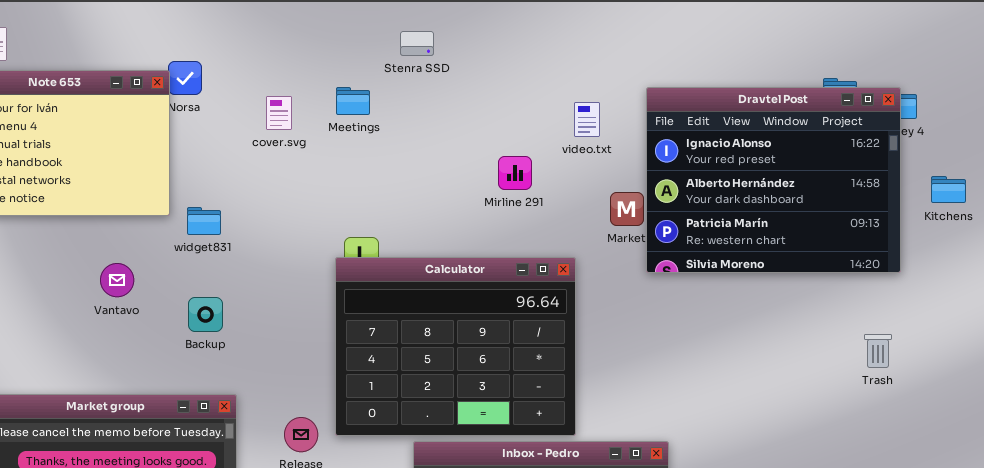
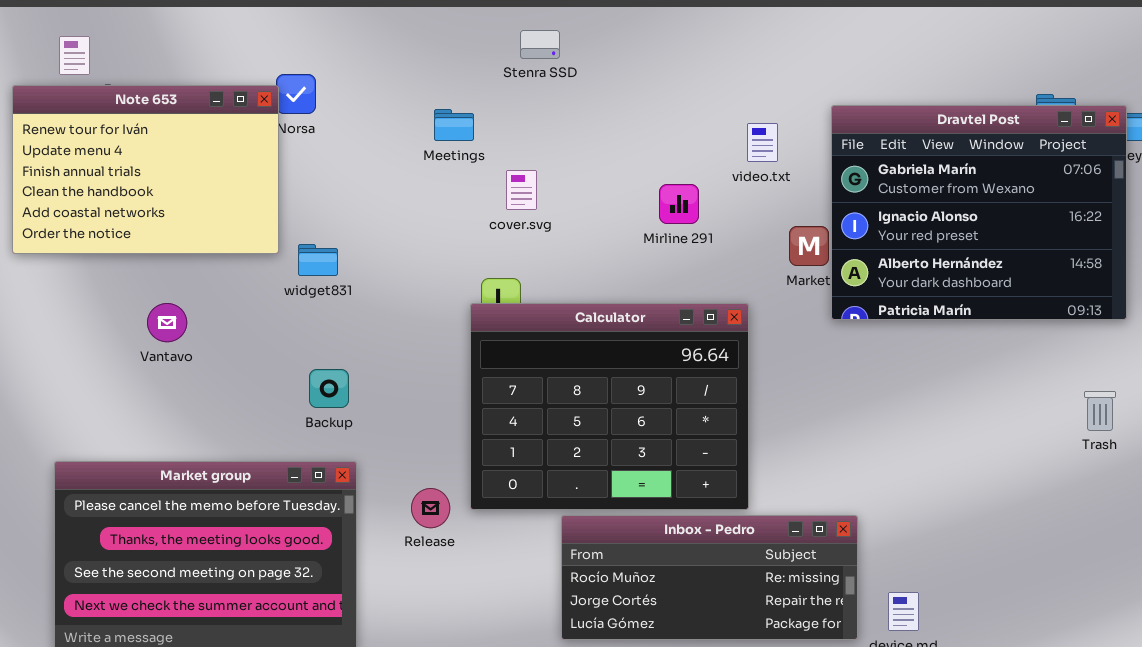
Stenra SSD: [400,31,434,56] -> [520,30,560,59], moved
Meetings: [336,87,370,115] -> [434,109,474,141], moved
Dravtel Post: [646,87,901,273] -> [831,105,1127,320], scrolled up 1 row
cover.svg: [266,96,292,130] -> [506,170,537,210], moved
Vantavo: [100,263,134,297] -> [147,303,187,342], moved
Backup: [188,297,223,332] -> [309,369,349,408], moved

